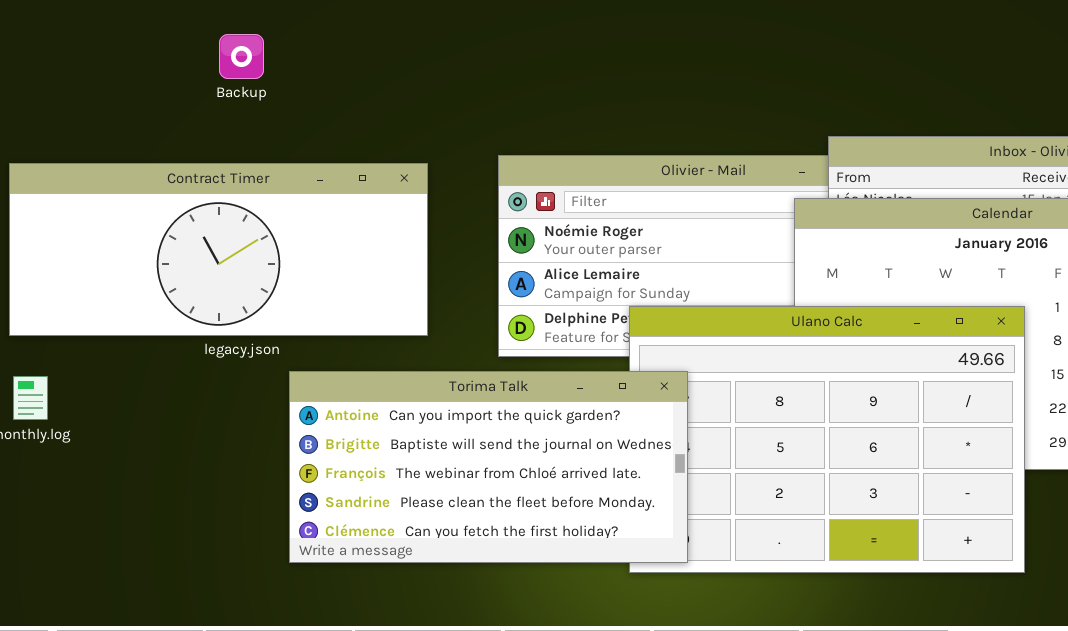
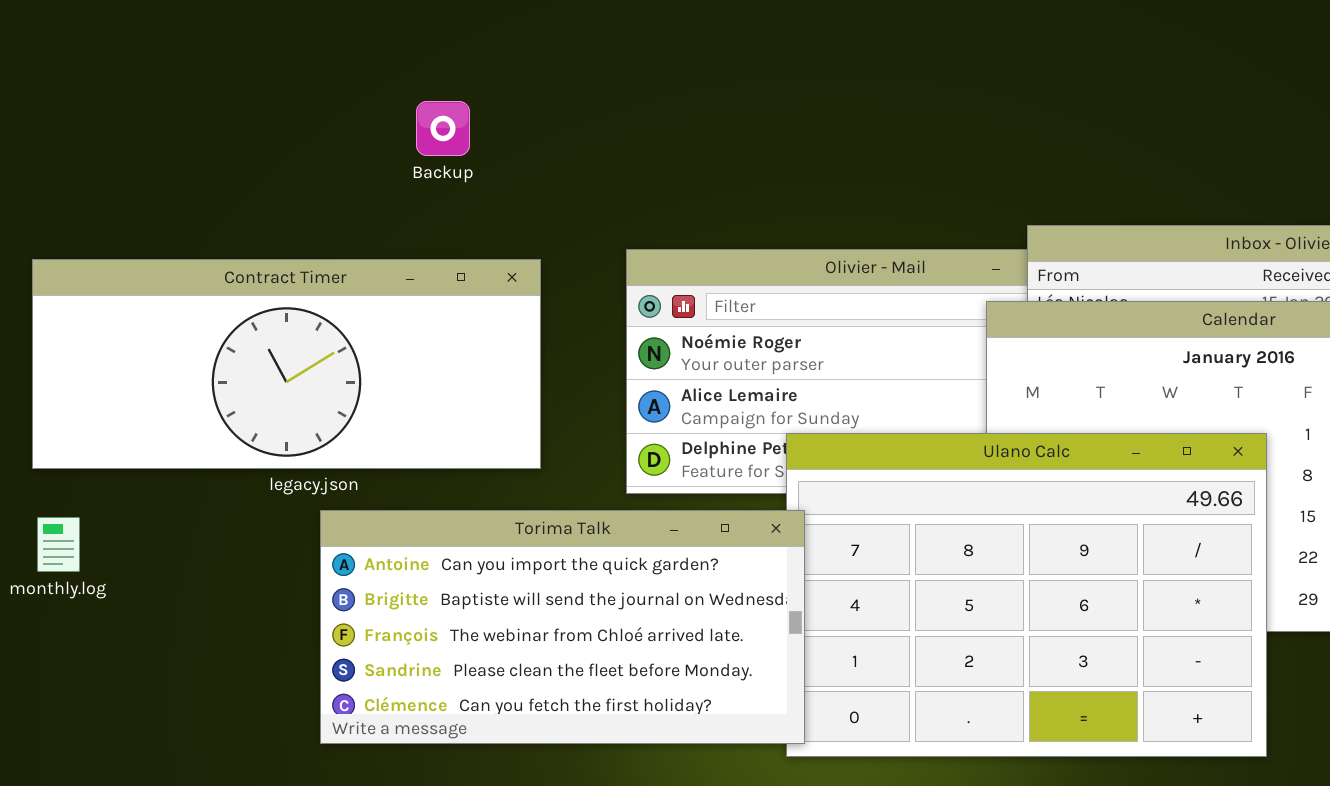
Backup: [219,34,264,79] -> [416,101,470,156], moved
Torima Talk: [289,371,688,563] -> [320,510,805,744], moved

